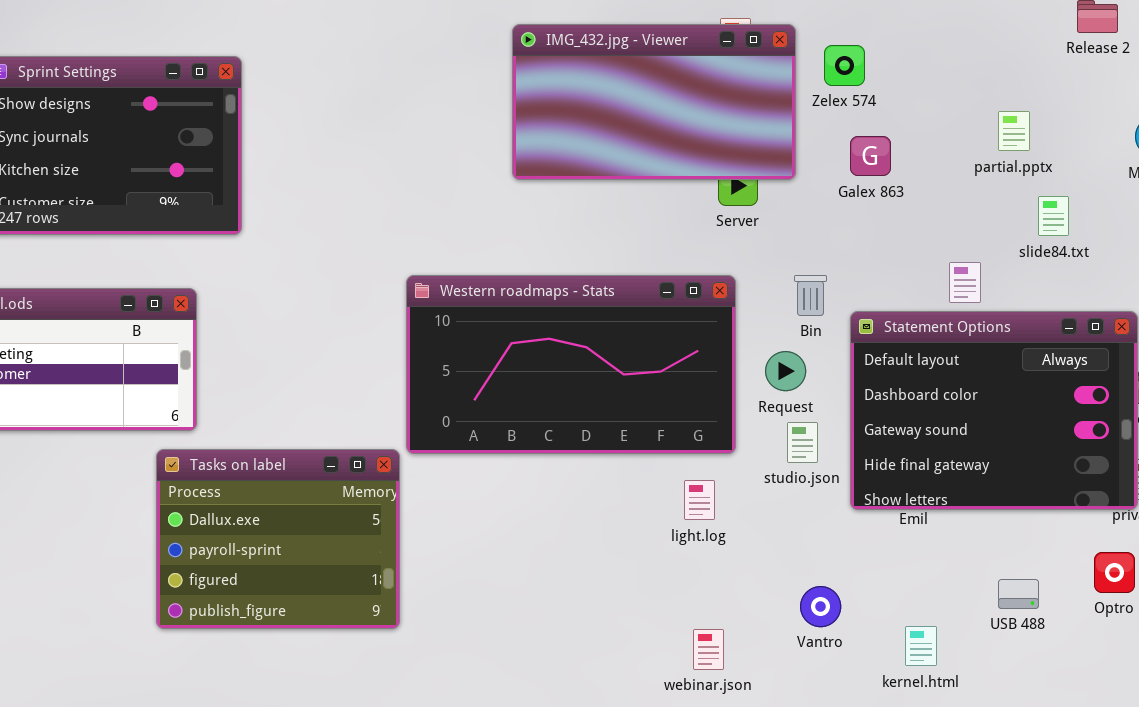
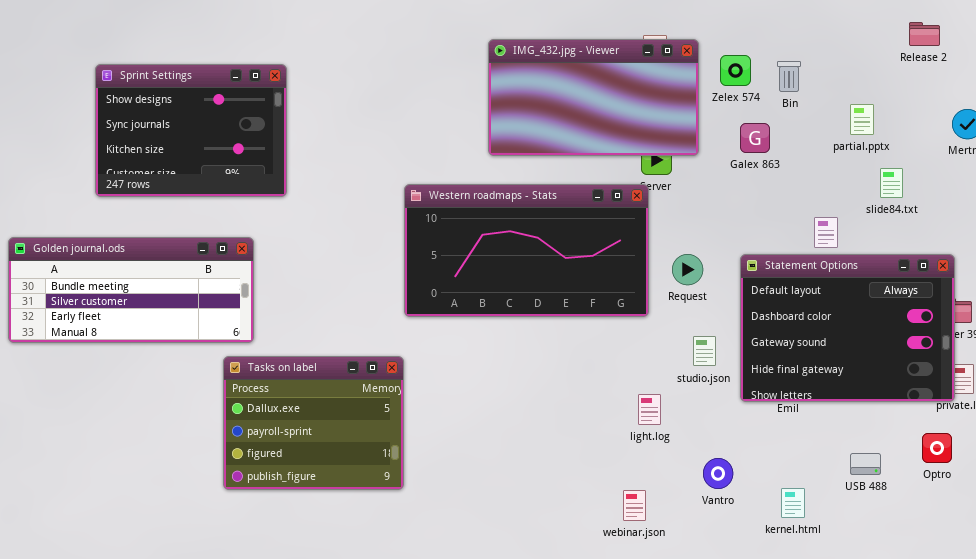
Western roadmaps - Stats: [406,275,736,454] -> [404,184,649,317], moved
Bin: [794,275,827,316] -> [777,61,801,92], moved
Request: [765,351,806,391] -> [672,254,703,285], moved
light.log: [684,480,715,520] -> [638,394,661,425], moved

